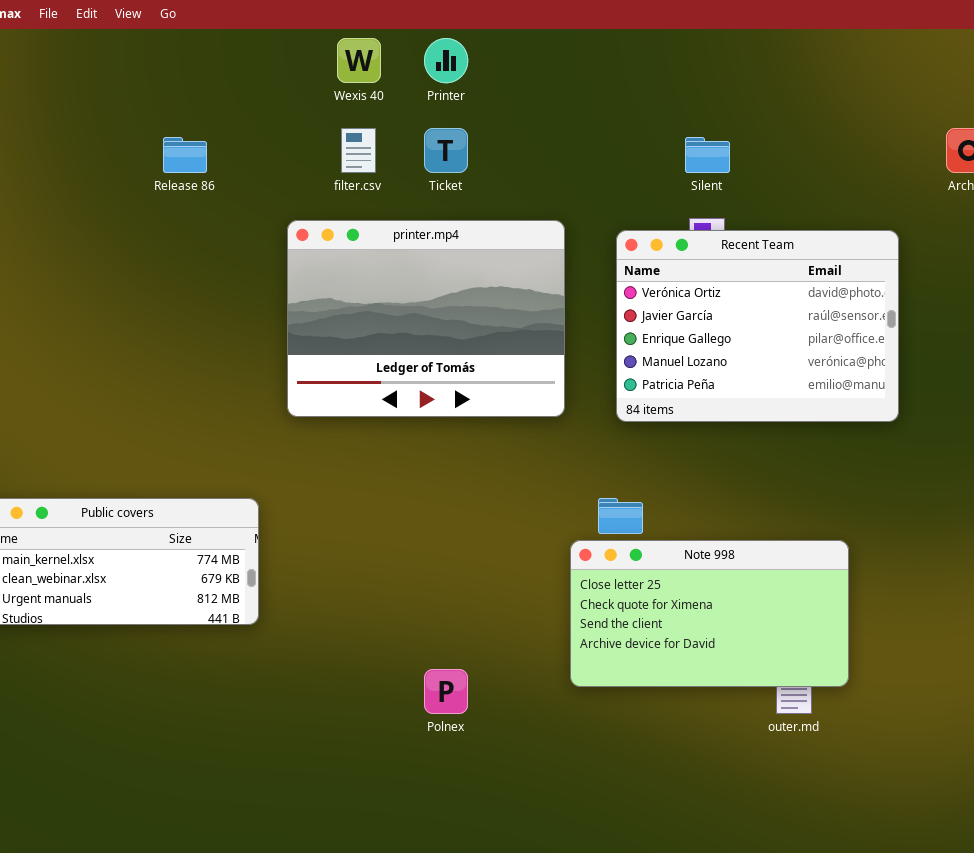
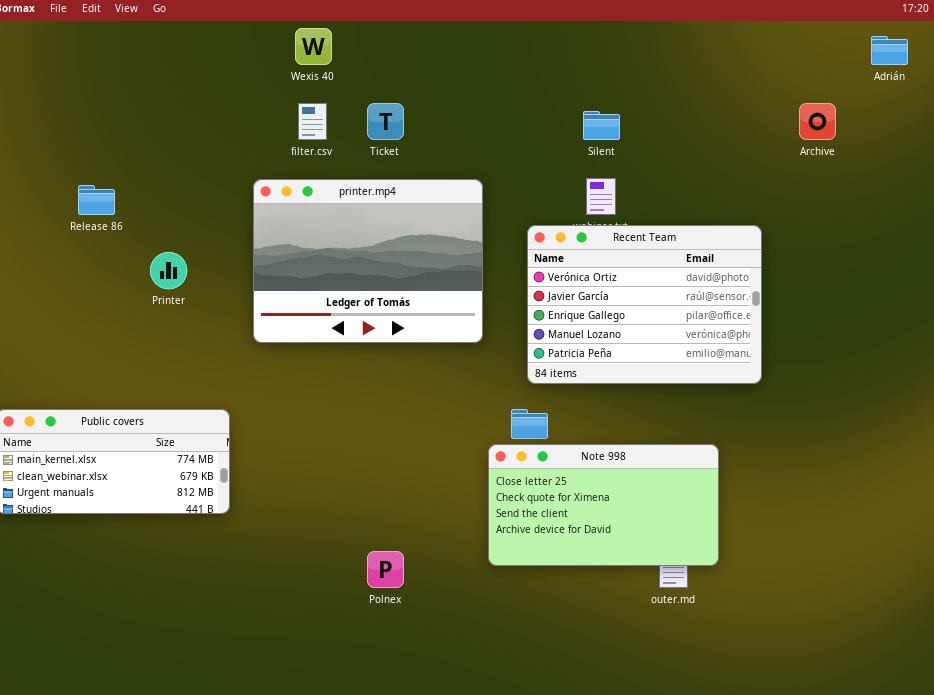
Printer: [424,38,468,83] -> [150,252,187,289], moved
Release 86: [163,137,207,173] -> [78,185,115,215], moved
Recent Team: [616,230,899,422] -> [527,225,762,384], moved

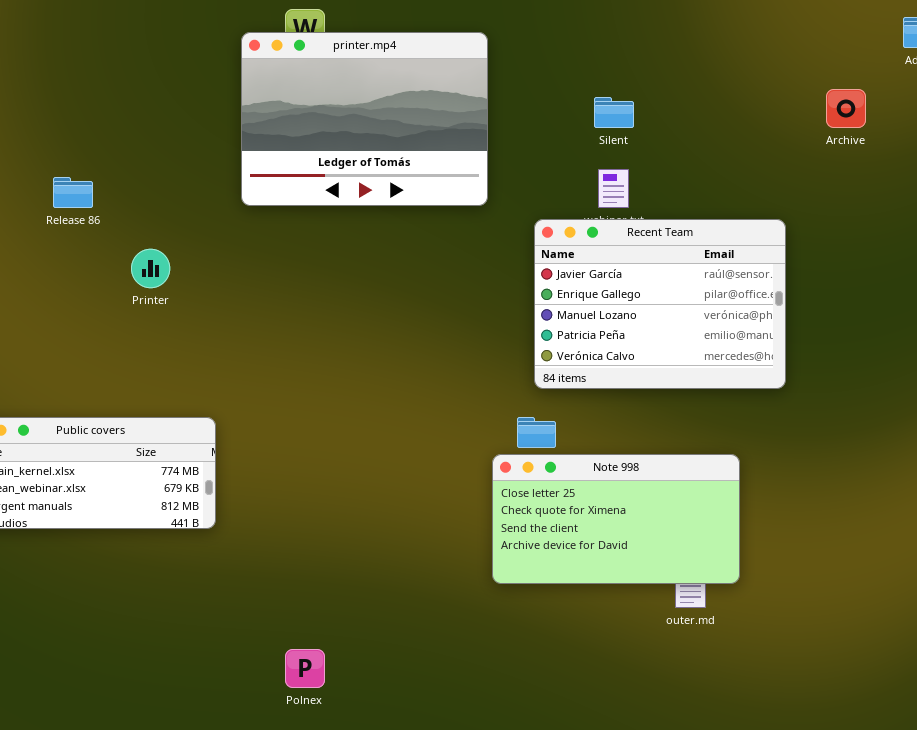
printer.mp4: [253,179,483,343] -> [241,32,488,206], moved
Recent Team: [527,225,762,384] -> [534,219,786,389], scrolled down 1 row
Polnex: [367,551,404,588] -> [285,649,325,688], moved

